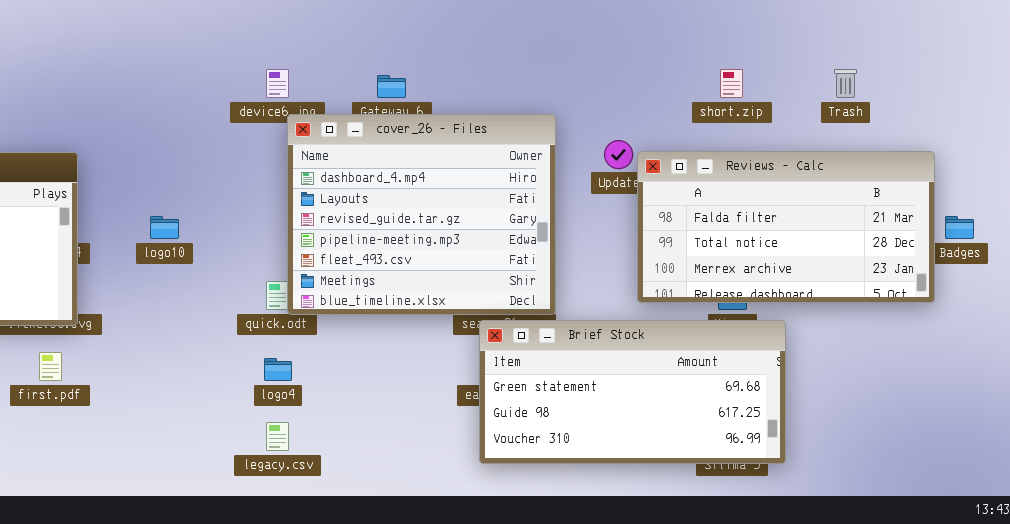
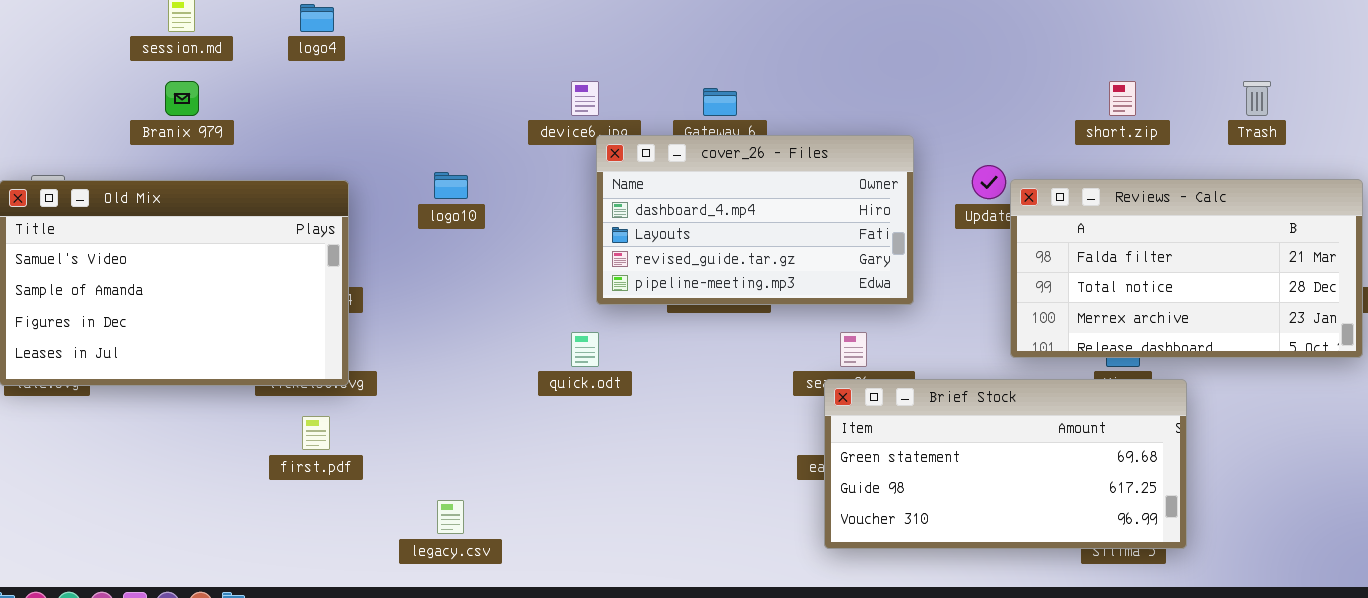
cover_26 - Files: [287,114,556,315] -> [596,135,914,305], resized
logo10: [150,216,179,239] -> [434,172,468,199], moved
logo4: [264,358,292,381] -> [300,4,334,32], moved
legacy.csv: [266,422,289,451] -> [437,500,464,534], moved

